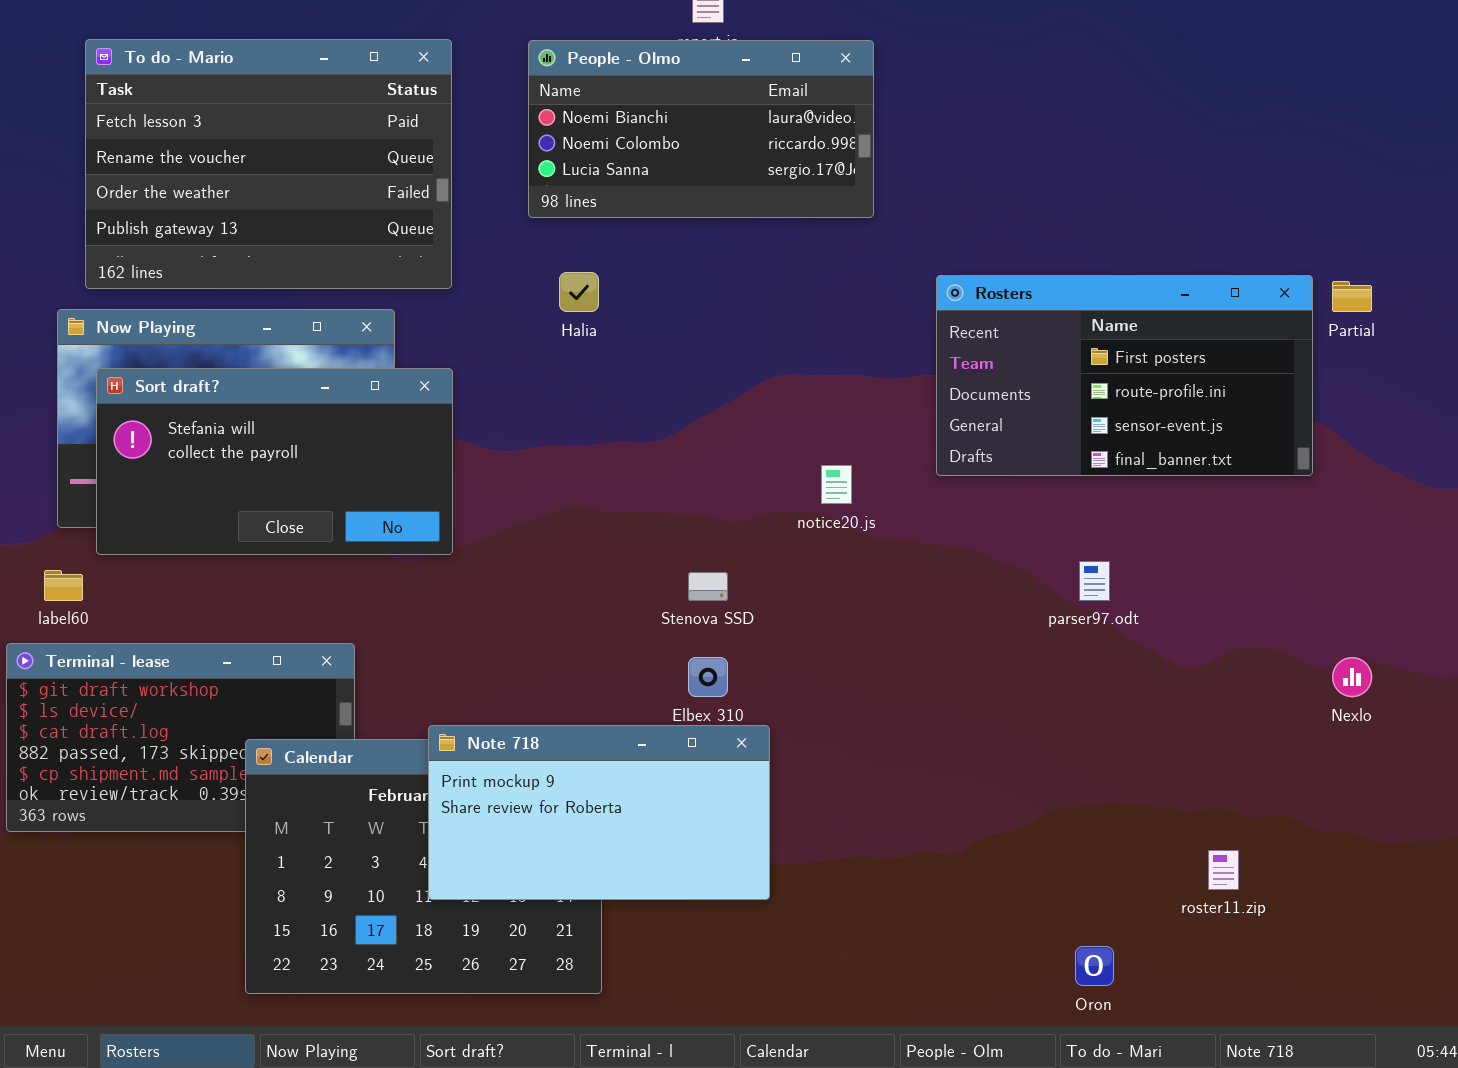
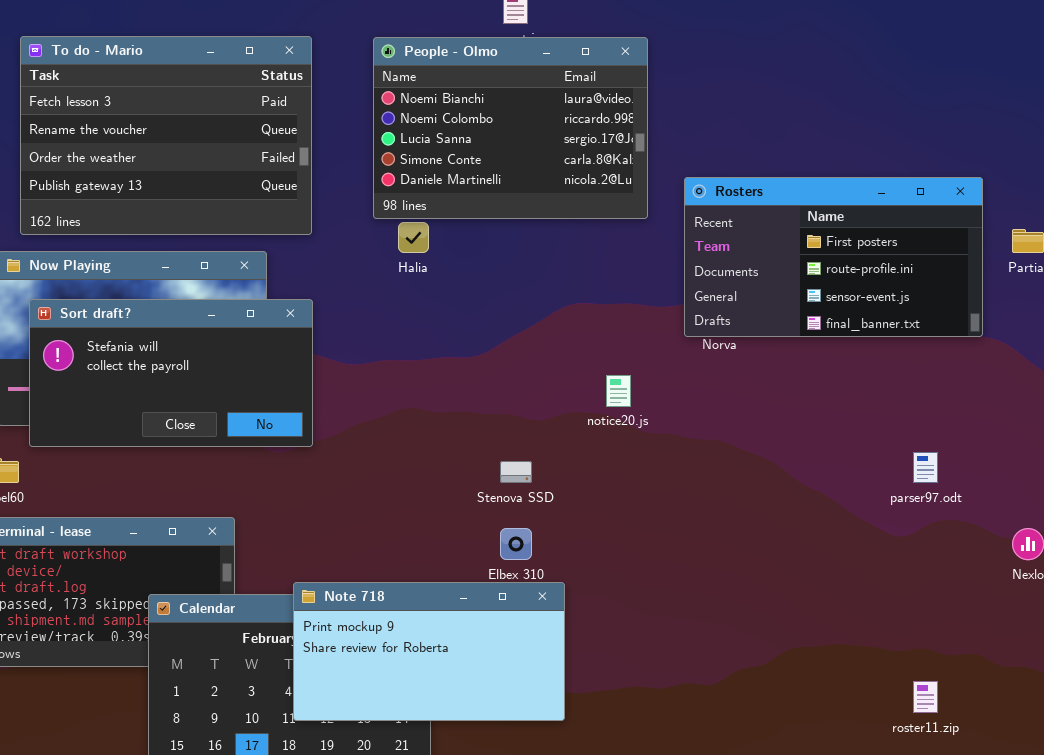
People - Olmo: [528,40,874,218] -> [373,37,648,219], resized
Rosters: [936,275,1313,476] -> [684,177,983,337], moved
parser97.odt: [1079,561,1110,601] -> [913,452,938,483], moved

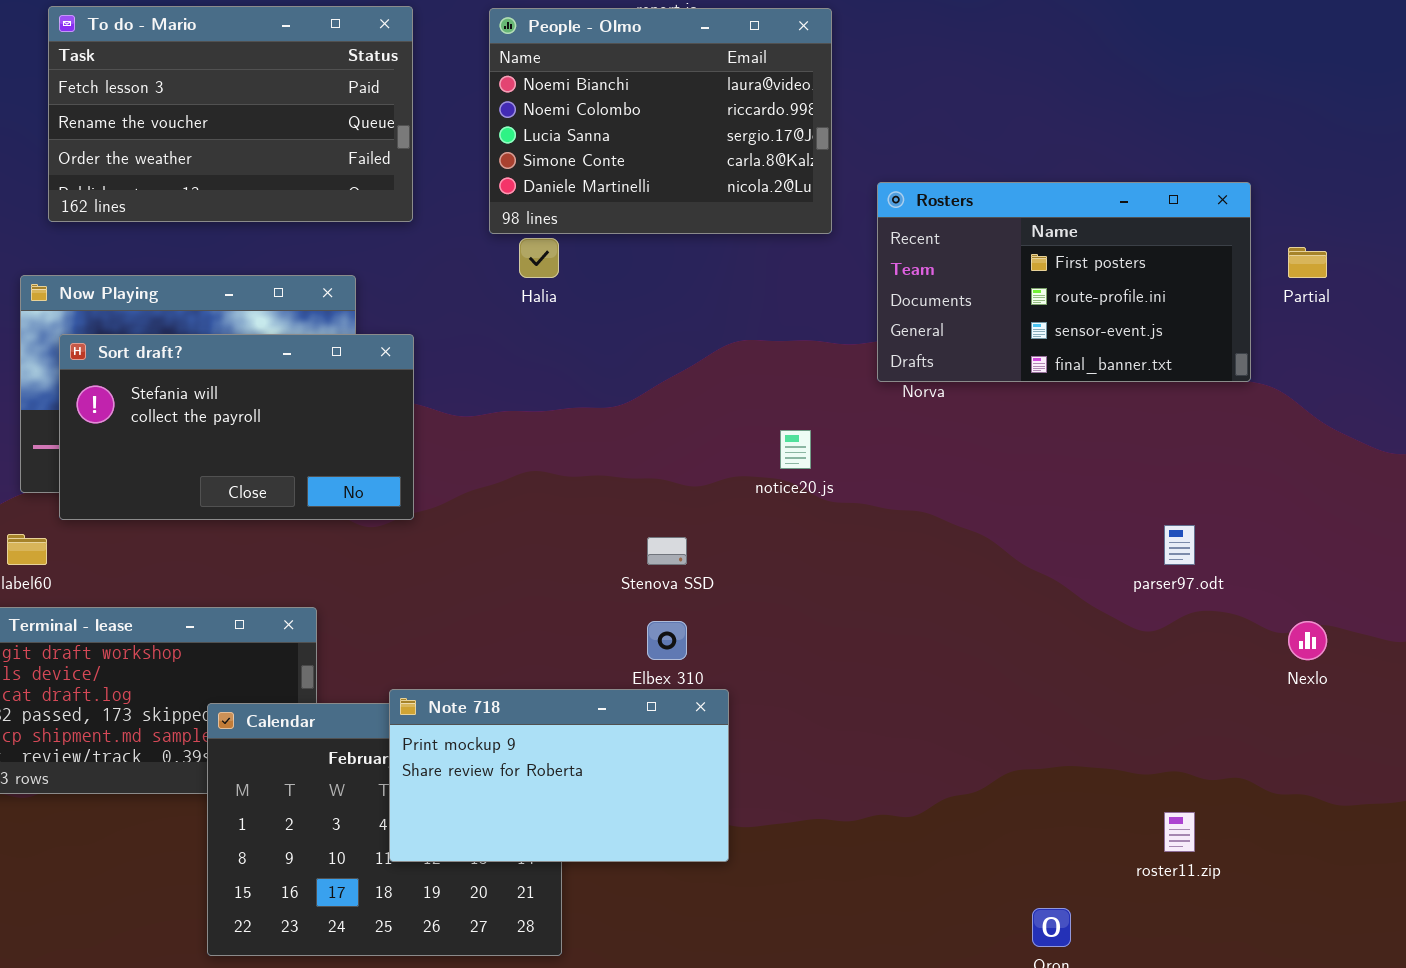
To do - Mario: [20,36,312,235] -> [48,6,413,222], resized

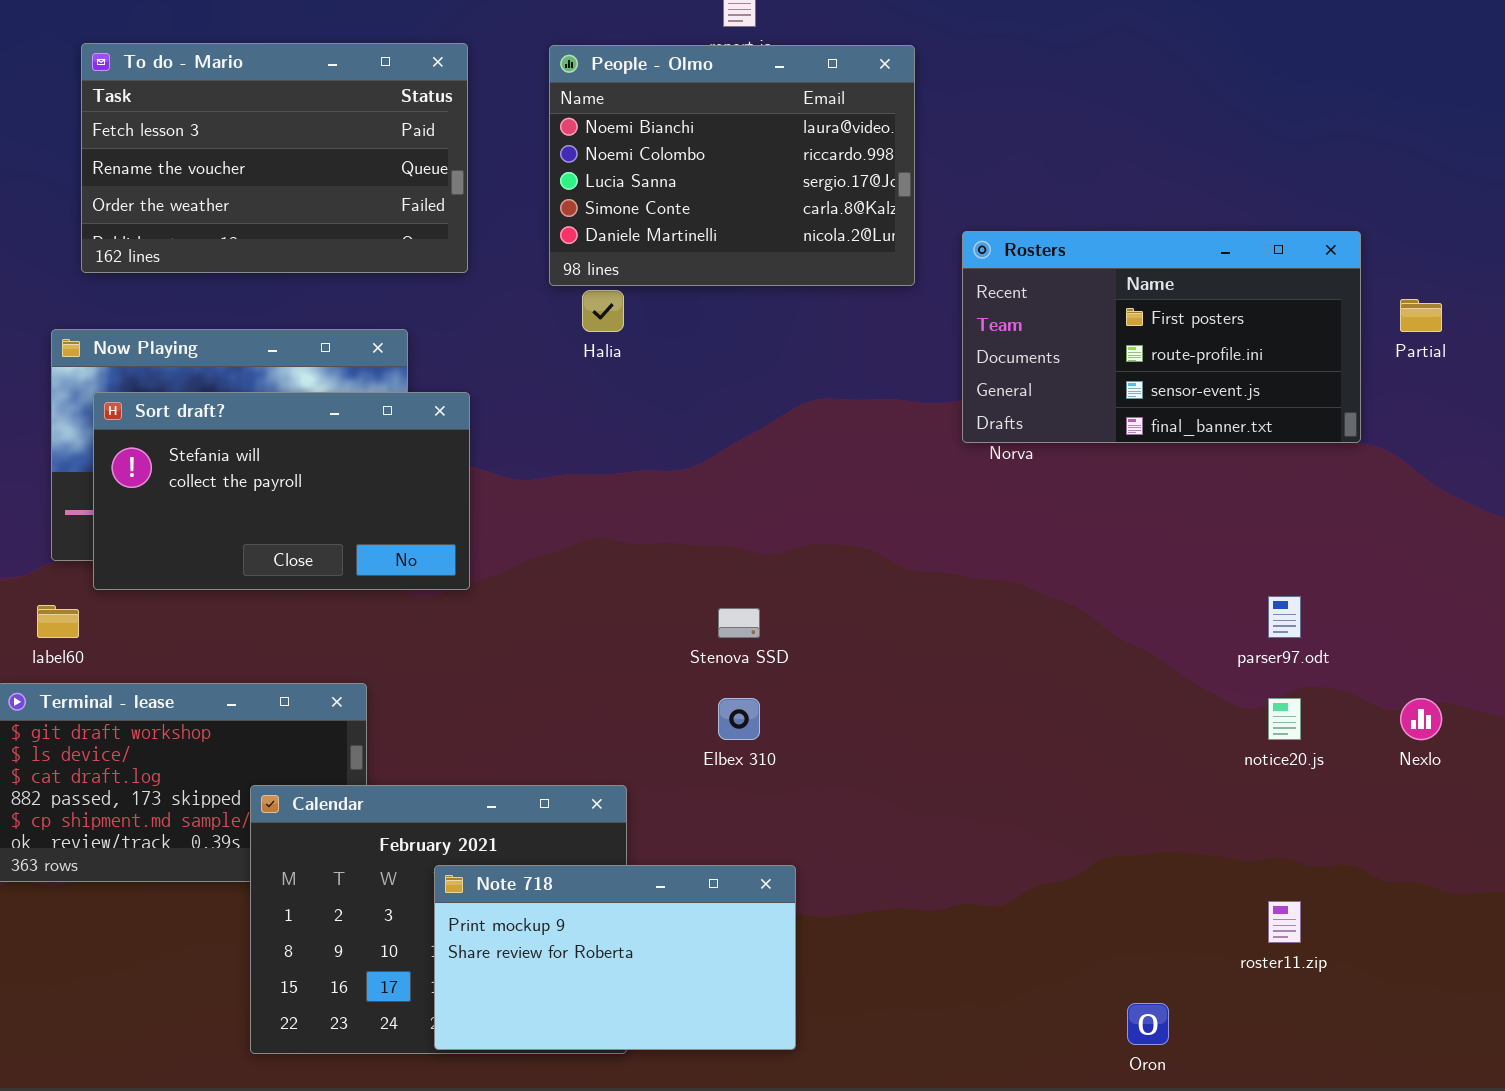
notice20.js: [780,430,811,469] -> [1268,698,1301,740], moved
Note 718: [389,689,729,862] -> [434,865,796,1050], moved

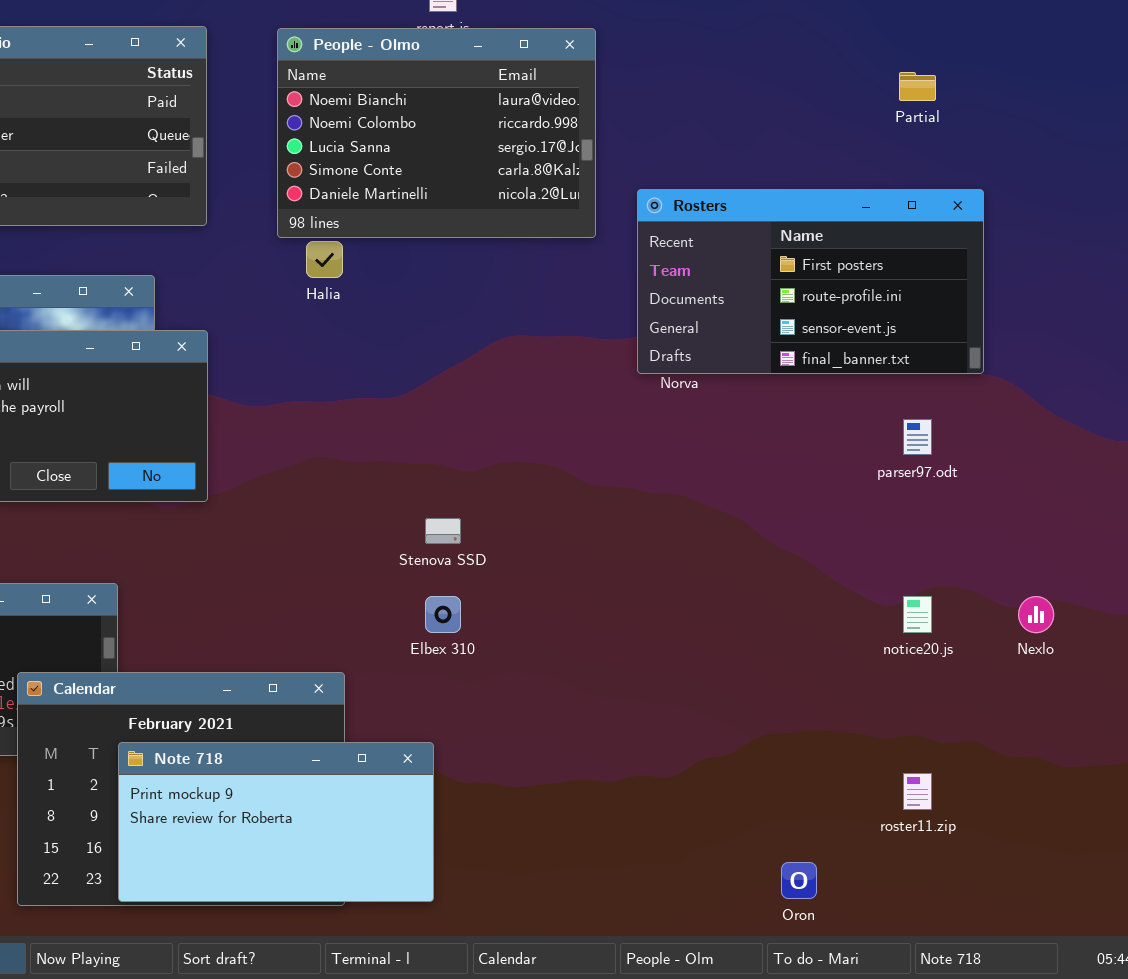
Partial: [1400,299,1442,332] -> [899,72,936,101], moved
parser97.odt: [1268,596,1301,638] -> [903,419,932,455], moved
Note 718: [434,865,796,1050] -> [118,742,434,902], moved

